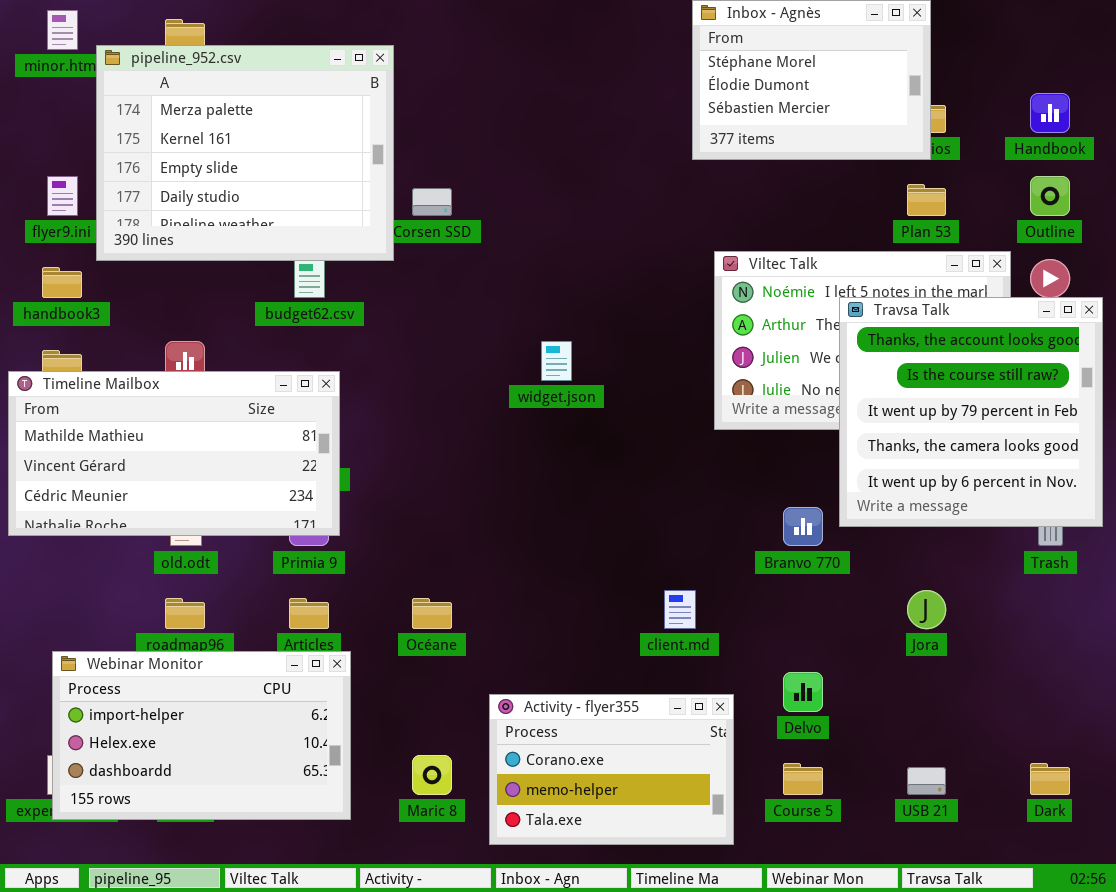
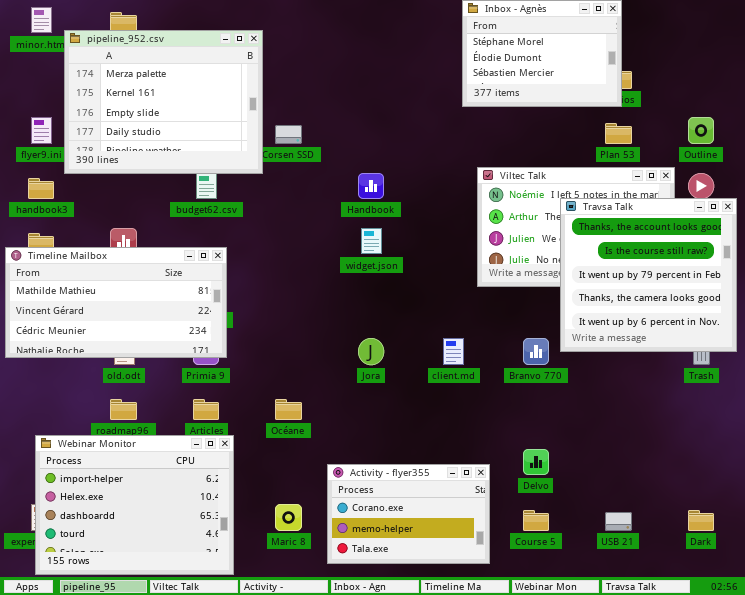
Handbook: [1030,93,1070,133] -> [358,173,384,199], moved
client.md: [664,590,696,629] -> [443,338,464,365], moved
Jora: [907,590,946,629] -> [358,338,384,365], moved
Webinar Monitor: [52,651,351,820] -> [35,435,234,575], resized

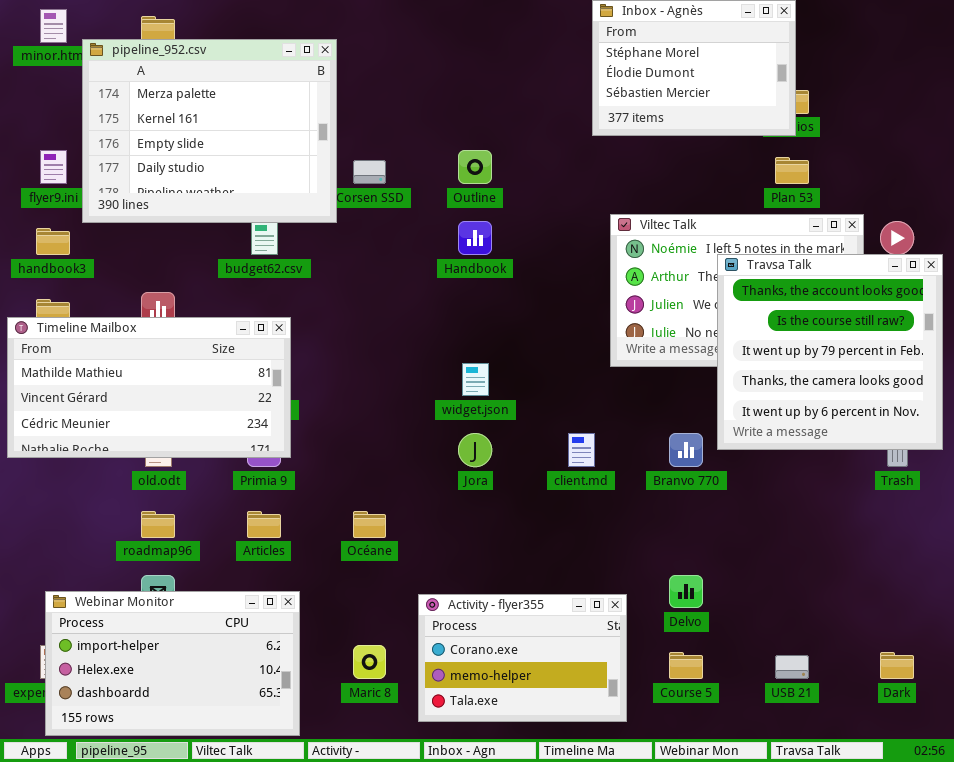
Outline: [688,117,714,144] -> [458,150,492,184], moved
widget.json: [361,228,382,254] -> [462,363,489,396], moved
Webinar Monitor: [35,435,234,575] -> [45,591,300,736], resized

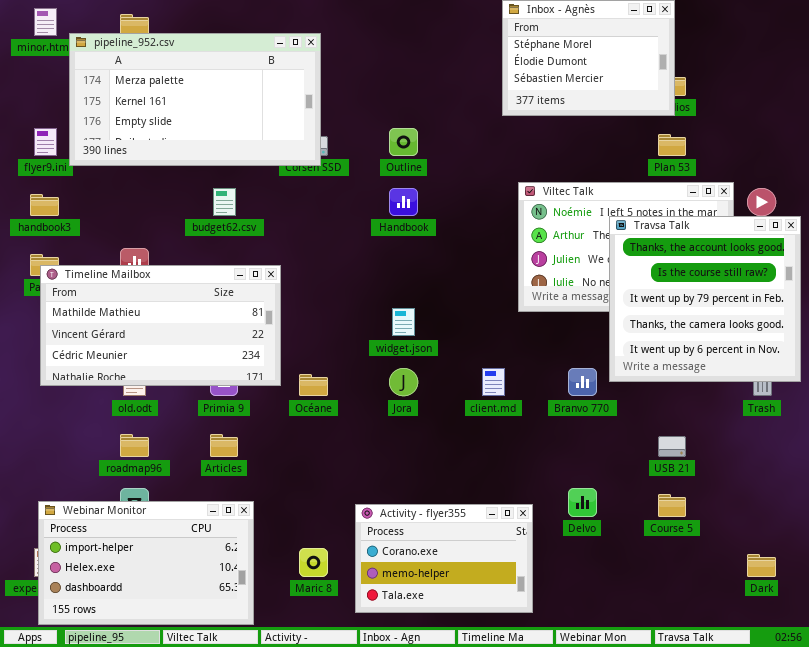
pipeline_952.csv: [82,39,337,223] -> [69,33,321,166], resized
Timeline Mailbox: [7,317,291,458] -> [40,265,281,386], moved
Océane: [353,511,386,538] -> [299,374,328,396], moved
Course 5: [669,652,703,679] -> [658,494,686,517], moved
USB 21: [775,655,809,679] -> [658,436,686,457], moved

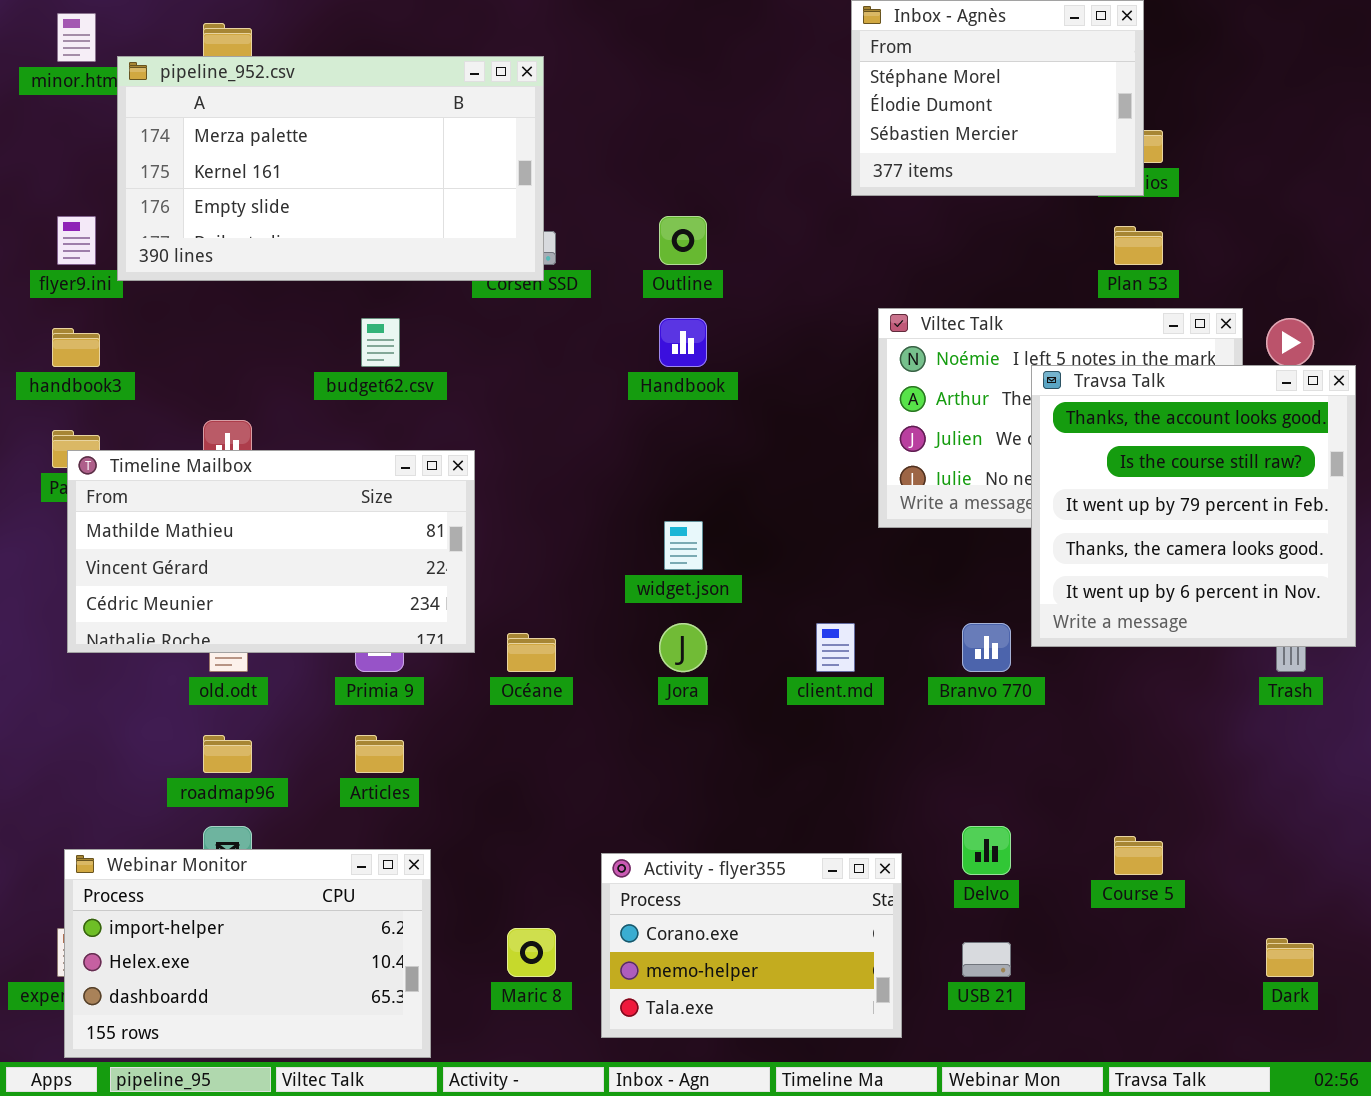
USB 21: [658,436,686,457] -> [962,942,1011,977], moved

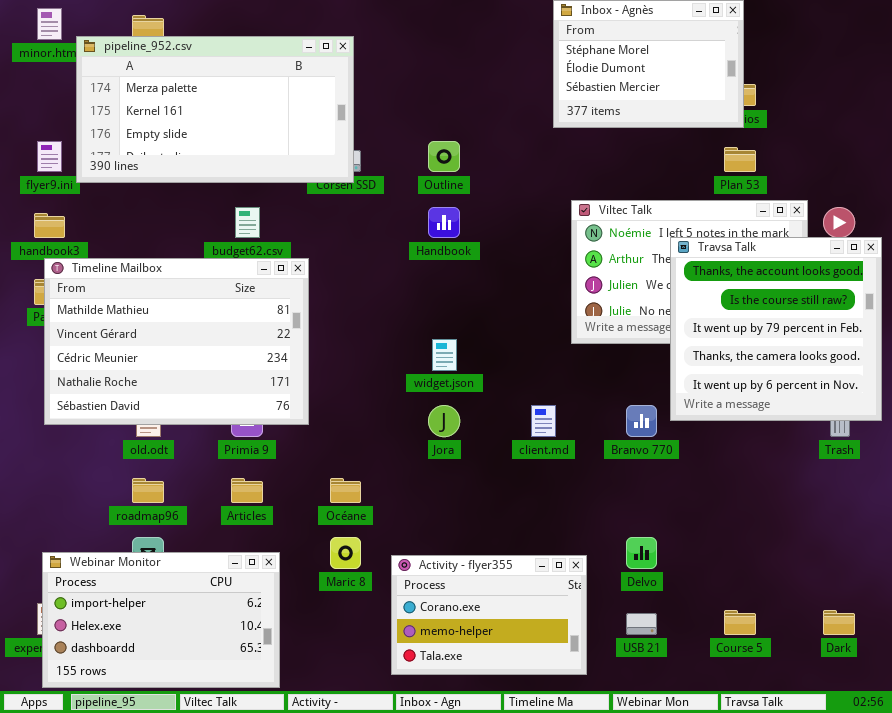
Timeline Mailbox: [67,450,475,653] -> [44,258,309,425], resized
Océane: [507,633,556,672] -> [330,478,361,503], moved
Course 5: [1114,836,1163,875] -> [724,610,756,635], moved
Maric 8: [507,928,556,977] -> [330,537,361,569], moved

